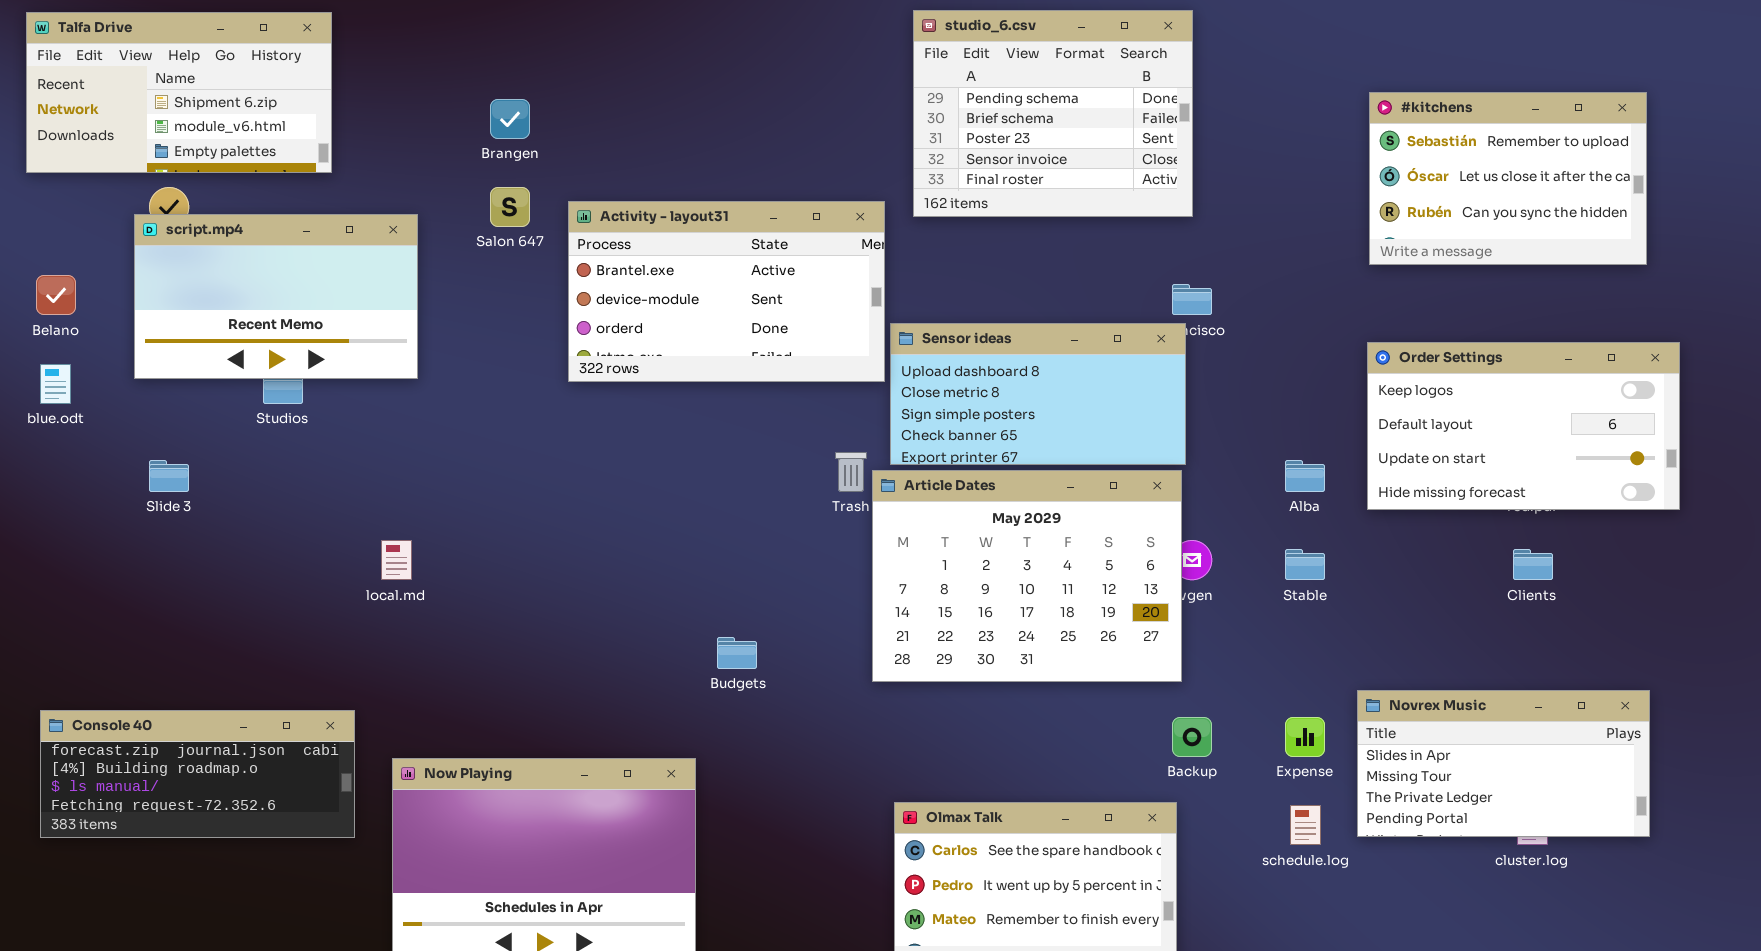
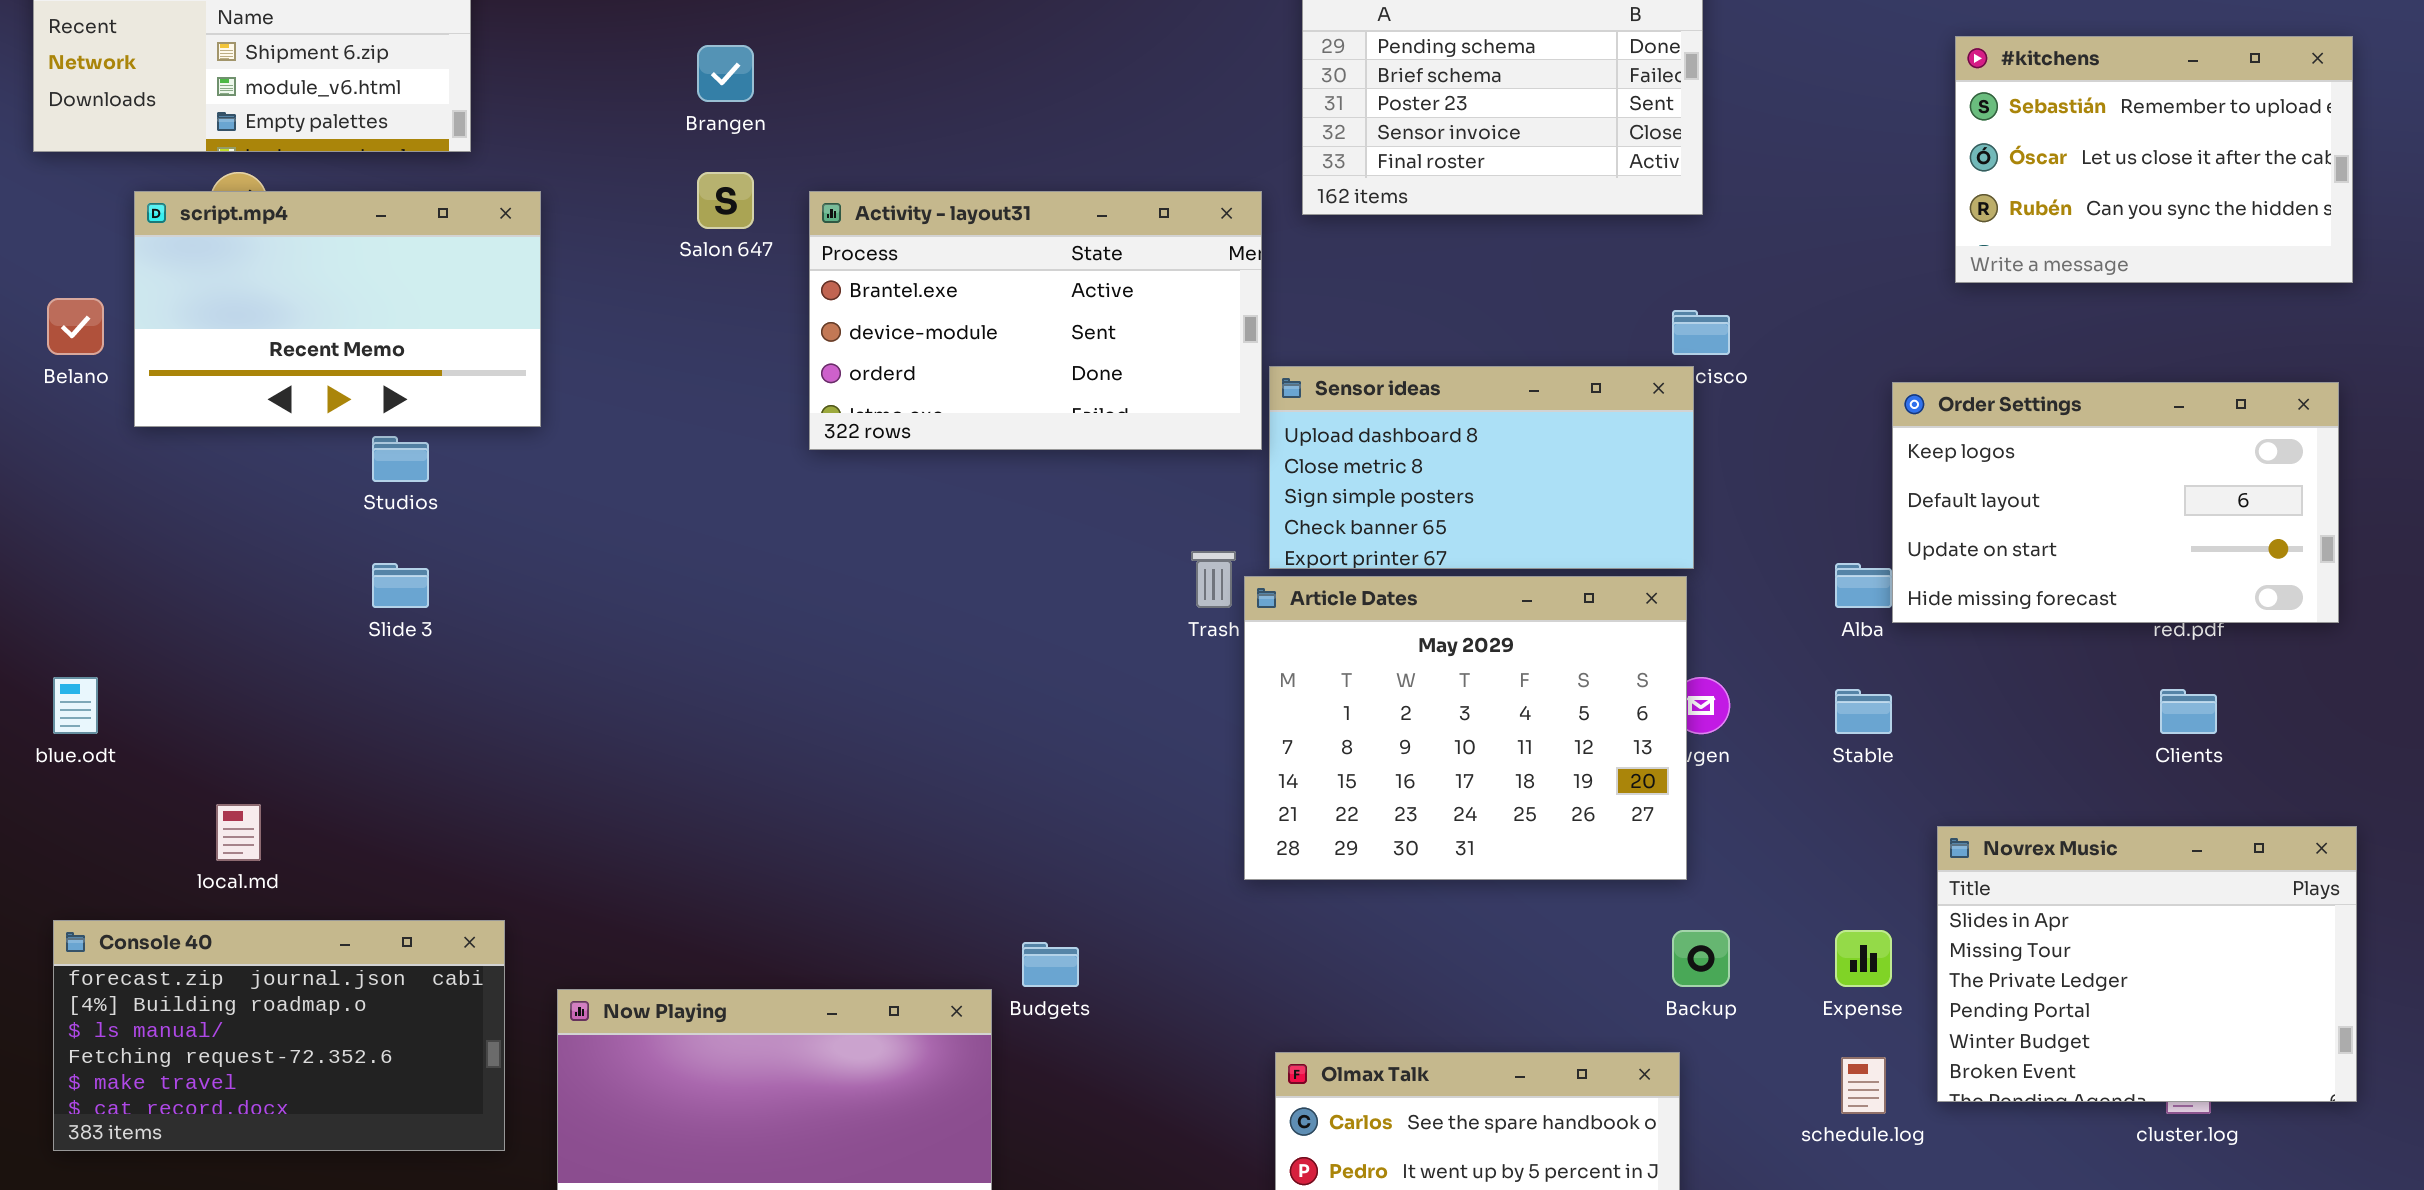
script.mp4: [134,214,418,379] -> [134,191,541,427], moved
Order Settings: [1367,342,1680,510] -> [1892,382,2339,623], moved
blue.odt: [40,364,71,404] -> [53,677,98,734], moved
Slide 3: [149,460,189,492] -> [372,563,429,608], moved
local.md: [381,540,412,580] -> [216,804,261,861], moved
Budgets: [717,637,757,669] -> [1022,942,1079,987], moved
Novrex Music: [1357,690,1650,837] -> [1937,826,2357,1102], resized
Console 40: [40,710,355,838] -> [53,920,505,1151], resized

